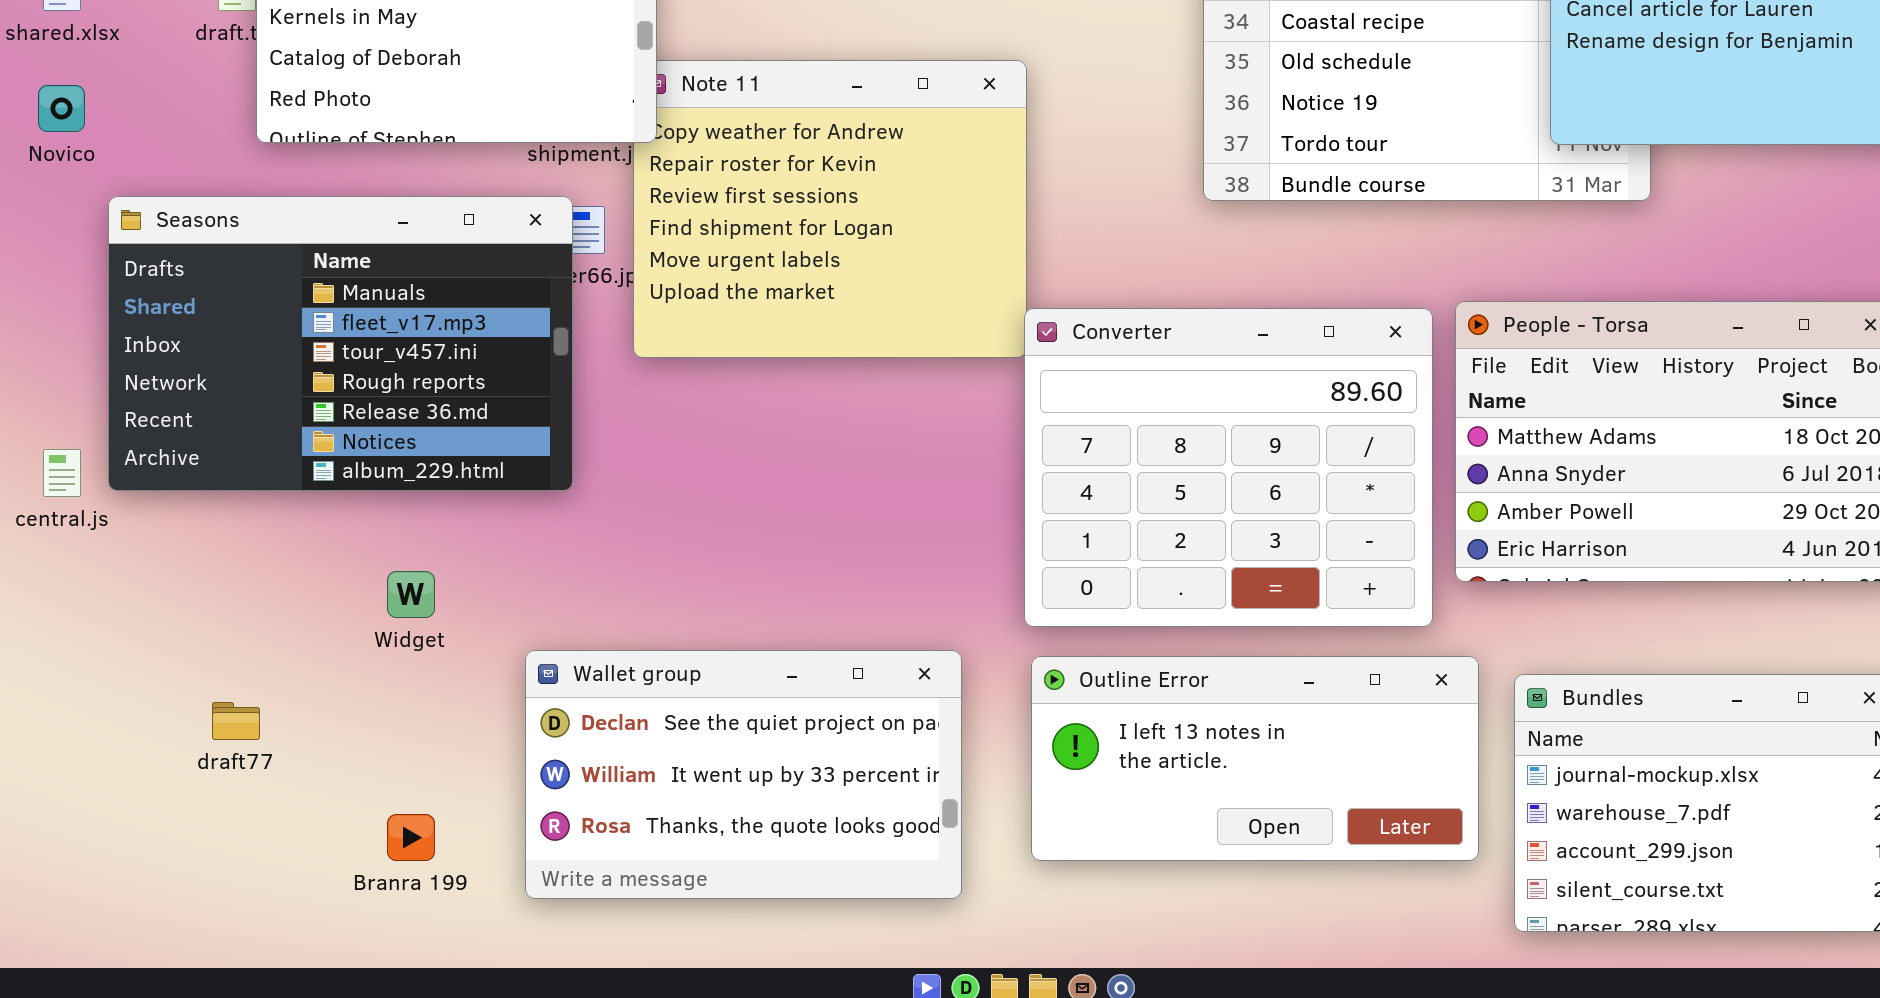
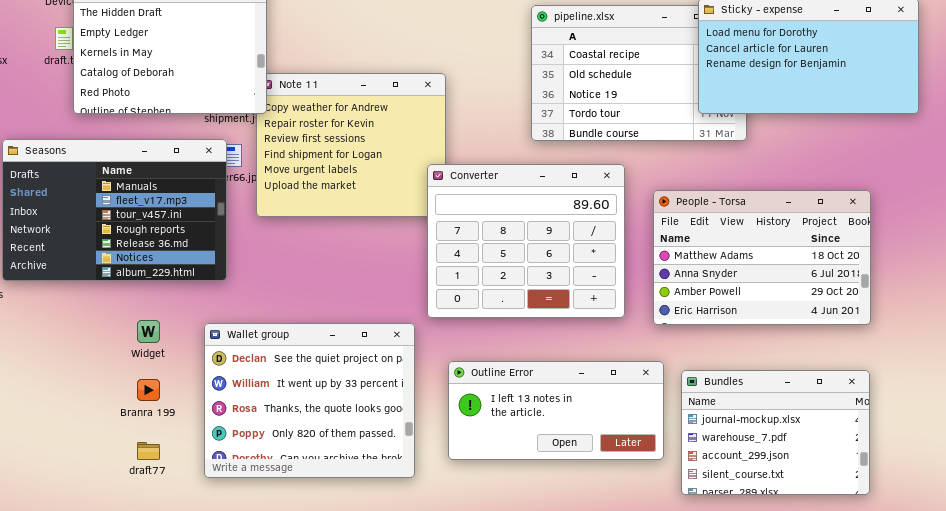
Converter: [1024,308,1433,627] -> [427,164,625,318], moved
Wallet group: [525,650,962,899] -> [204,323,415,478], resized
draft77: [212,702,260,740] -> [137,442,160,460], moved
Branra 199: [387,814,435,861] -> [137,379,160,401], moved

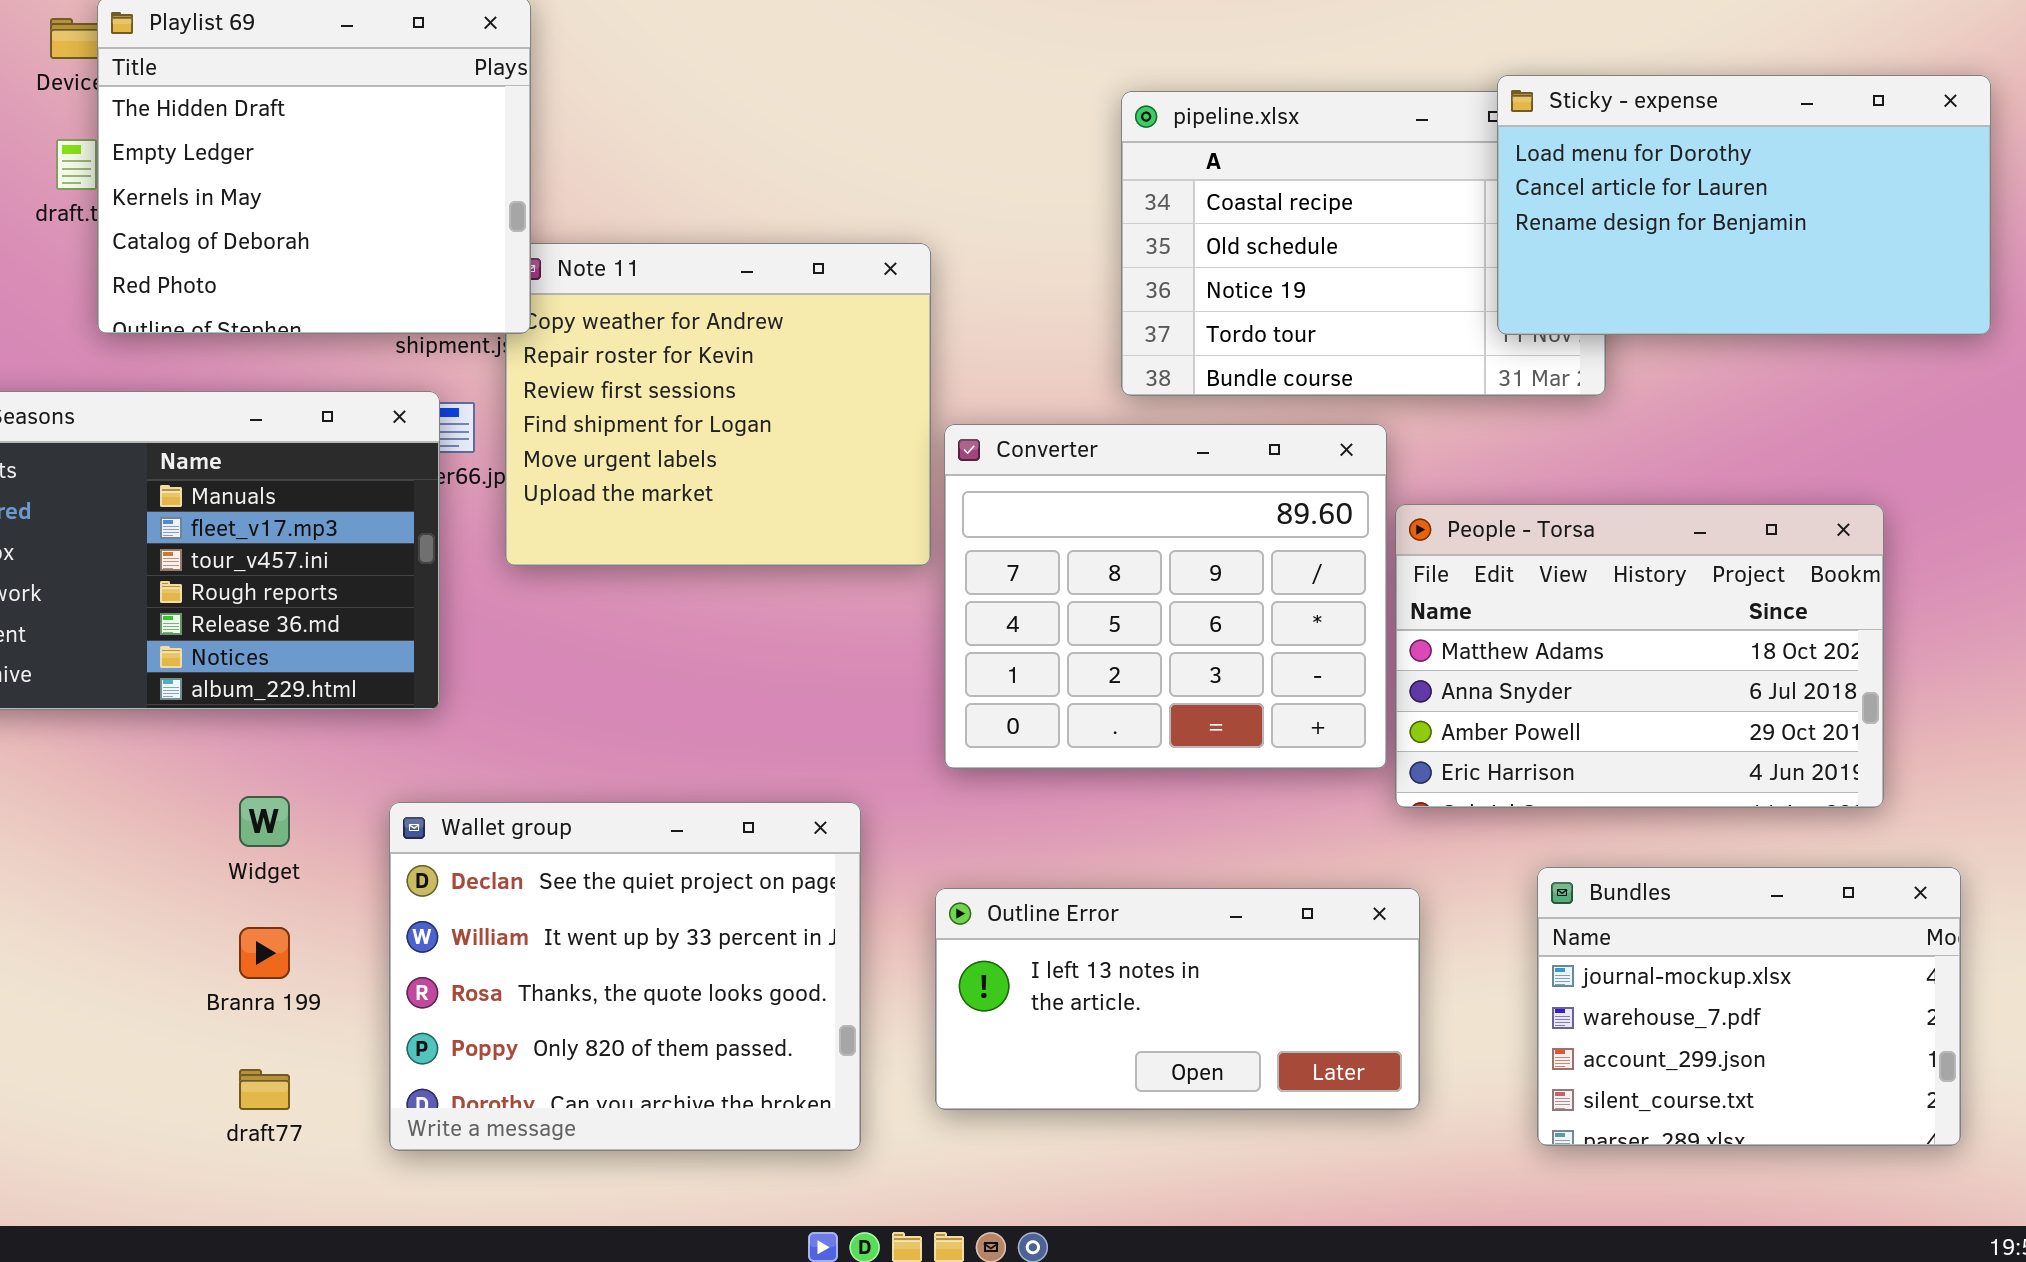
Converter: [427,164,625,318] -> [944,424,1387,769], moved
Bundles: [681,370,870,495] -> [1537,867,1961,1146], moved

